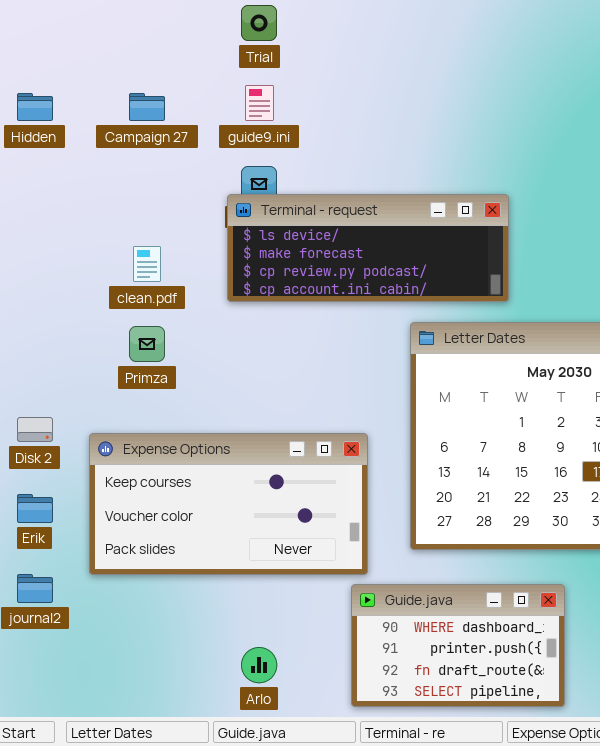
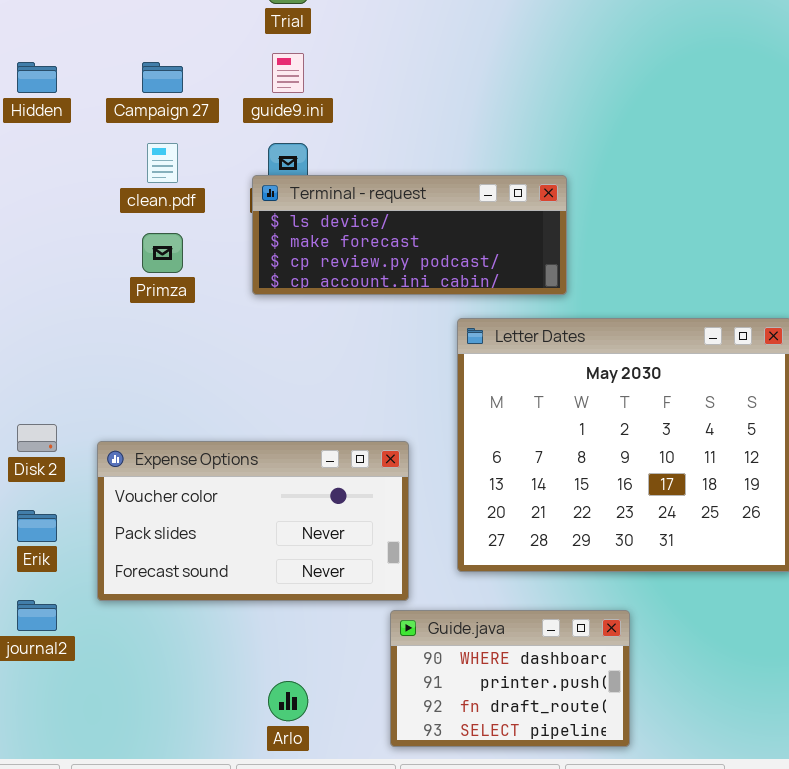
clean.pdf: [133,246,161,282] -> [147,143,178,183], moved
Primza: [129,326,165,362] -> [142,233,183,273], moved
Expense Options: [89,433,368,575] -> [97,441,409,601], scrolled down 1 row

